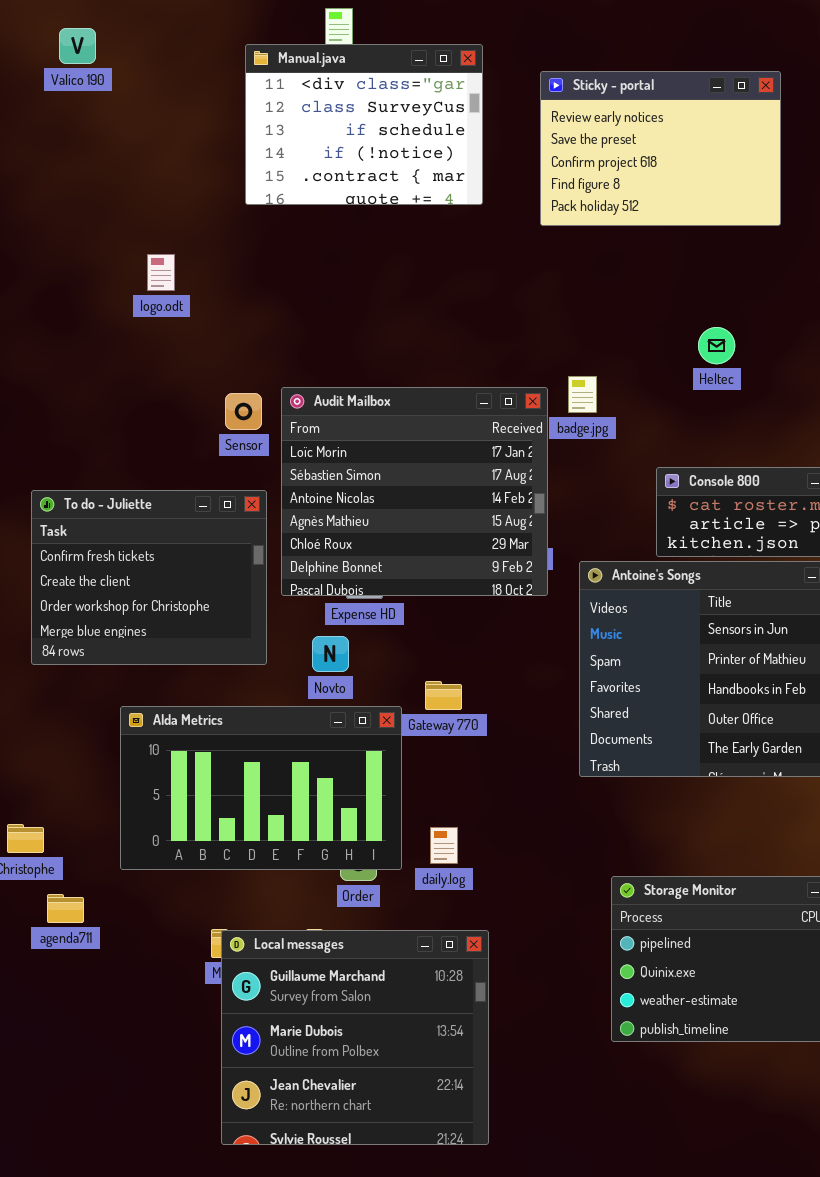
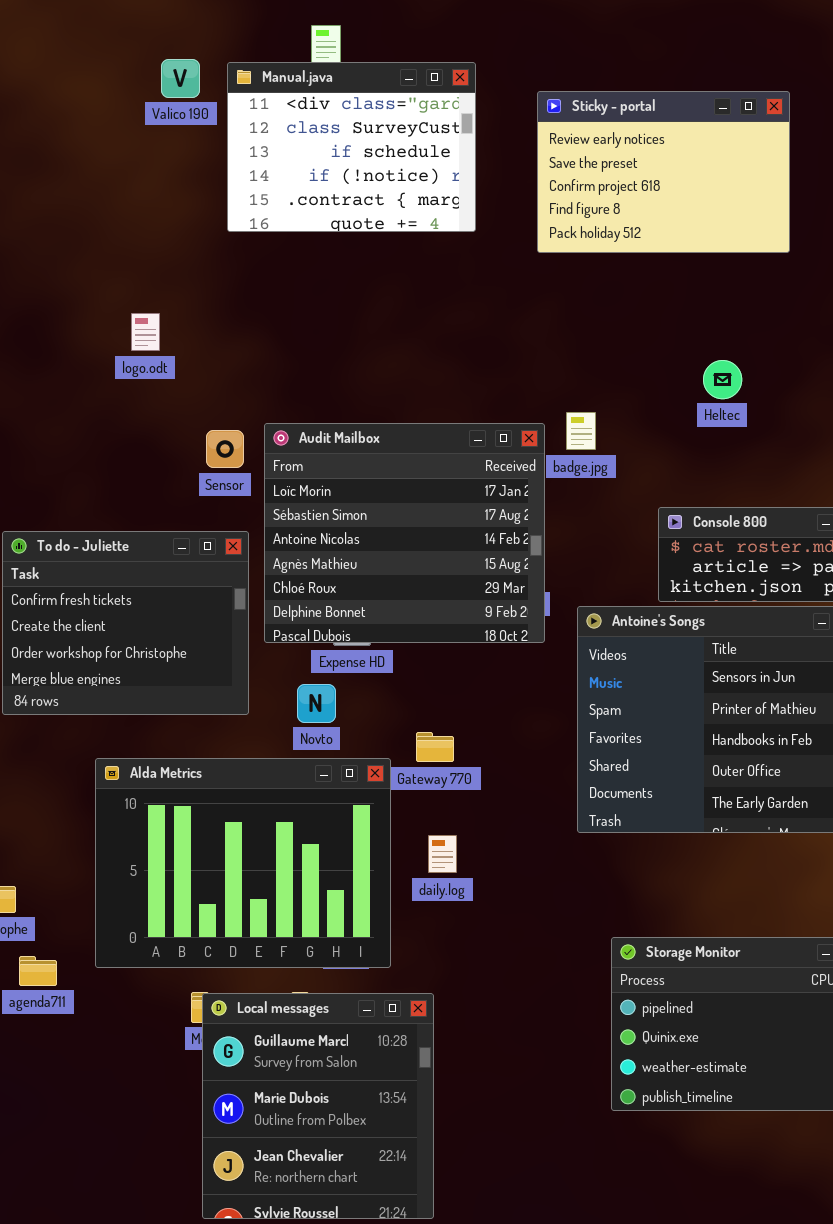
Valico 190: [59,28,96,64] -> [161,59,200,98], moved
logo.odt: [147,254,175,291] -> [131,313,160,351], moved
Alda Metrics: [120,706,402,870] -> [95,758,391,968], resized
daily.log: [430,827,458,864] -> [428,835,457,873], moved
Local messages: [221,930,489,1145] -> [202,993,434,1219], resized

